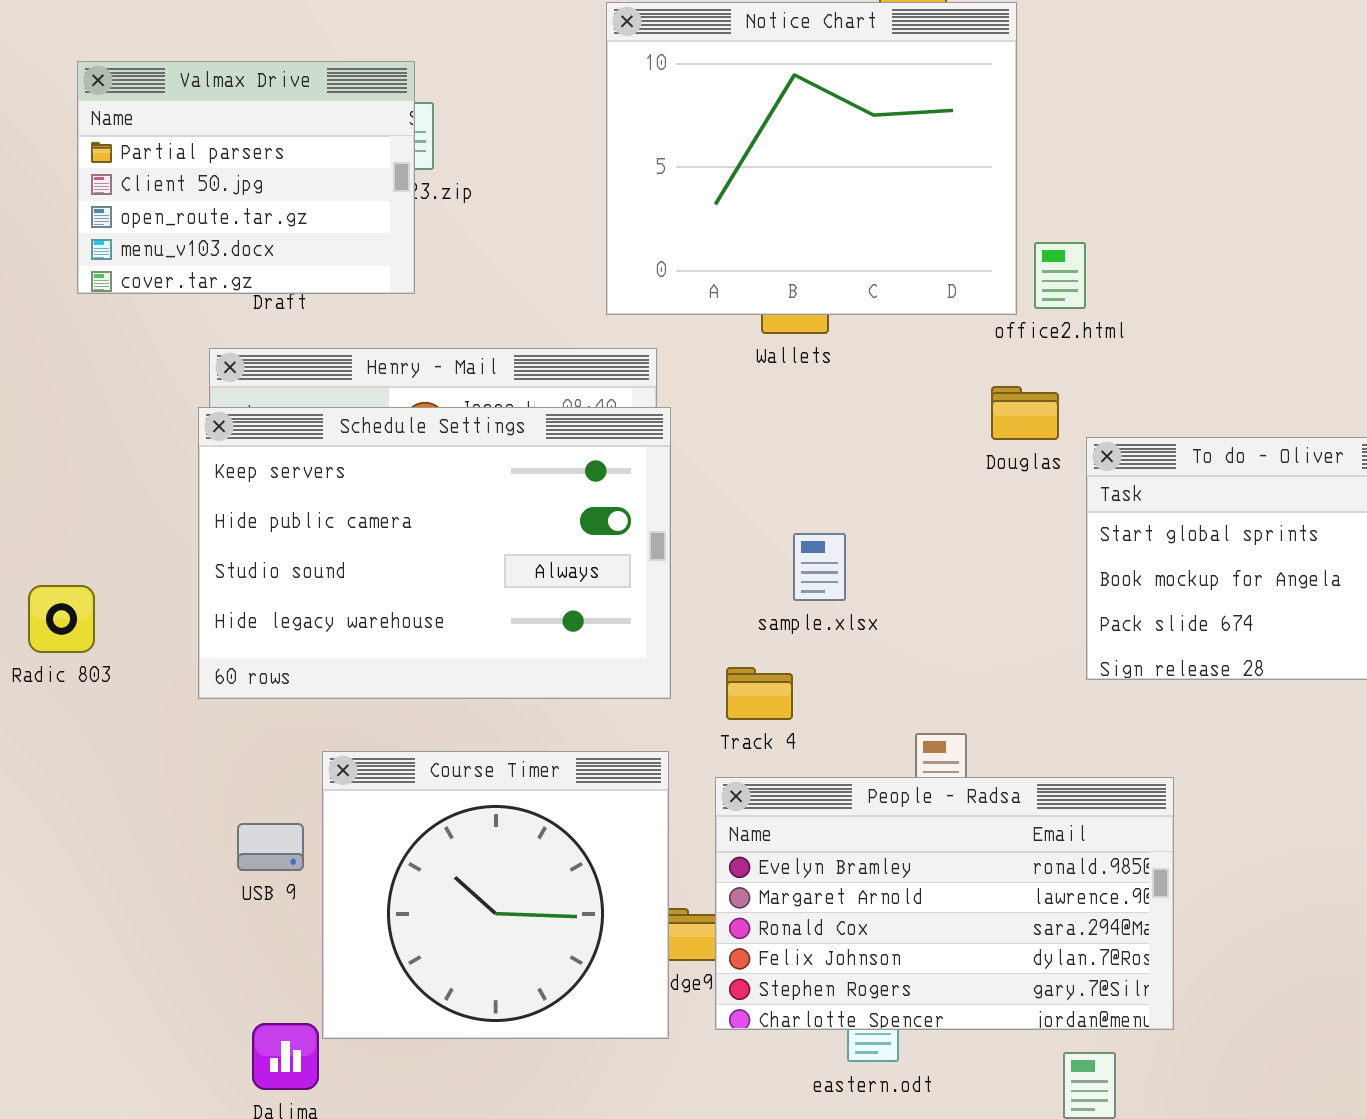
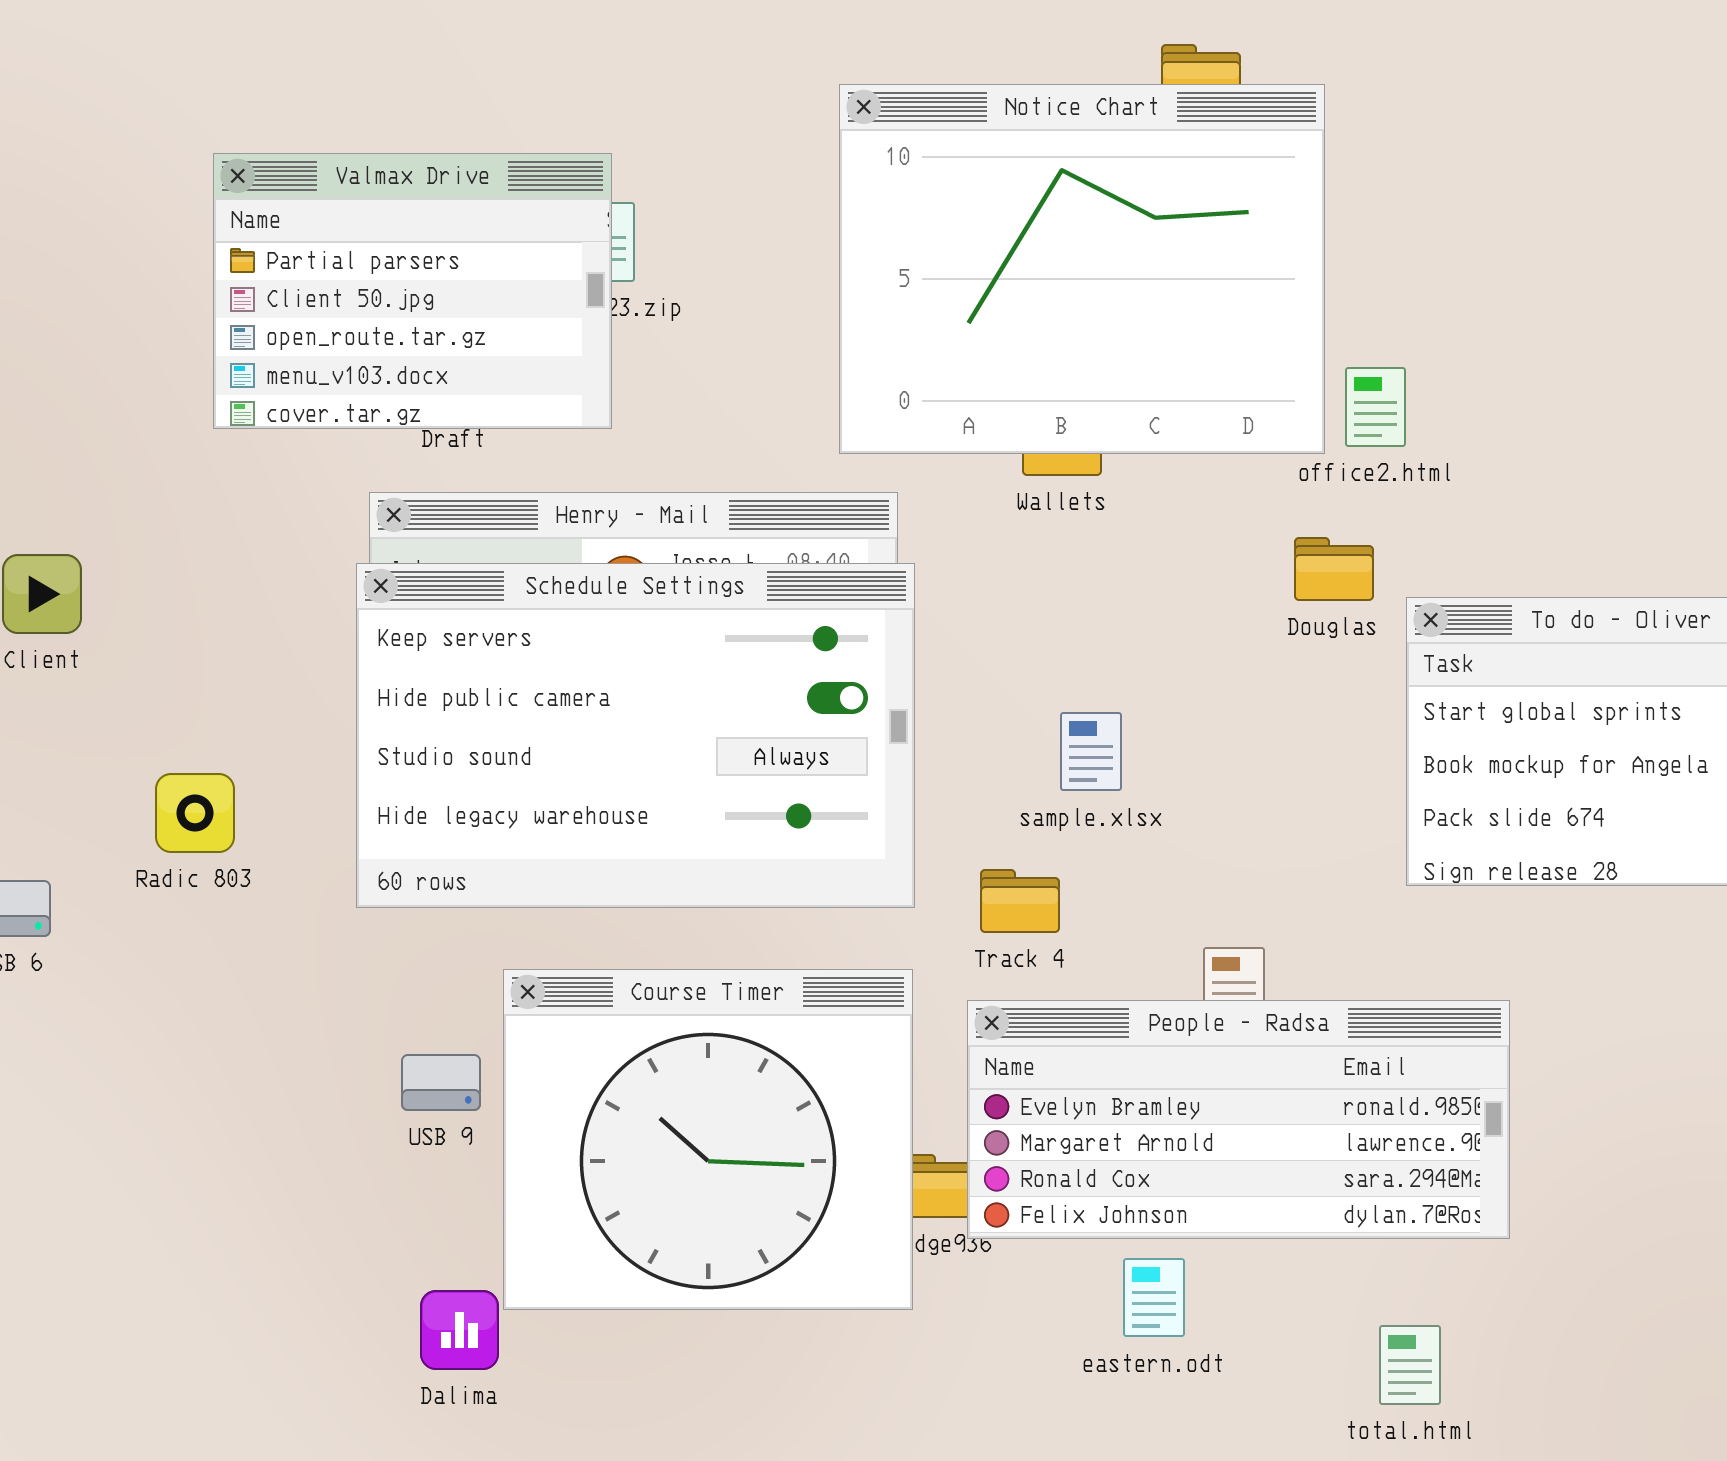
People - Radsa: [715,777,1174,1030] -> [967,1000,1510,1239], resized

